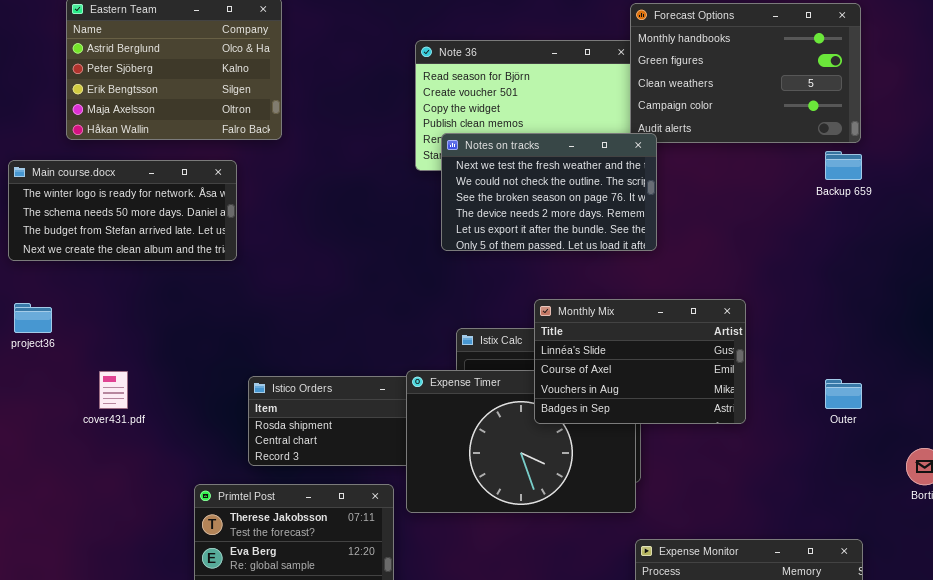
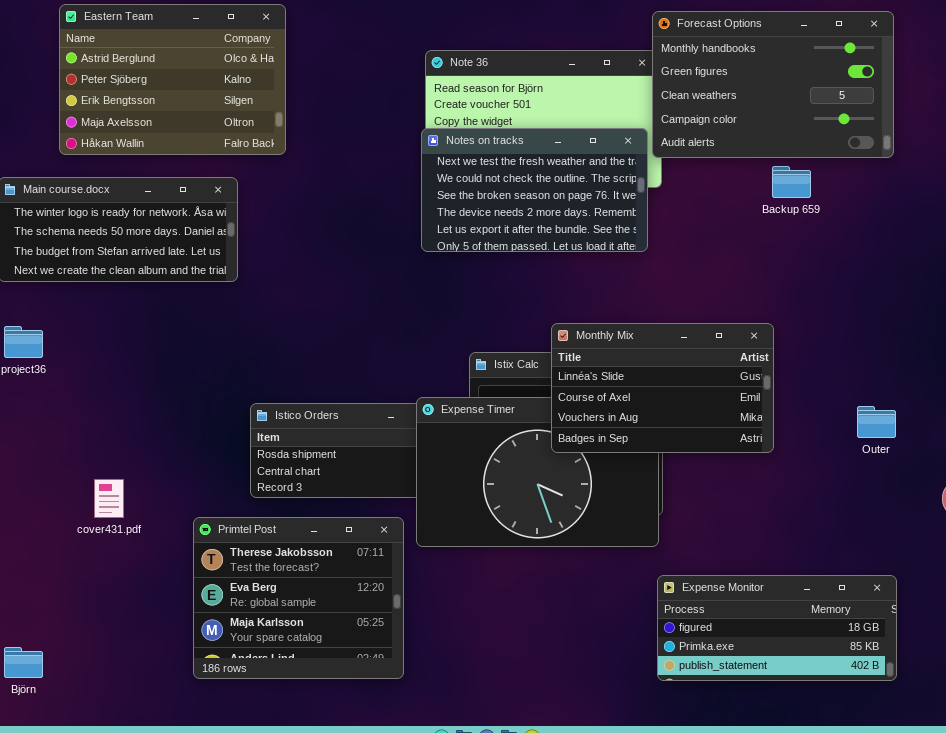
Notes on tracks: [441,133,657,251] -> [421,128,648,252], moved
Backup 659: [825,151,862,180] -> [772,166,811,198], moved
cover431.pdf: [99,371,128,409] -> [94,479,124,518], moved

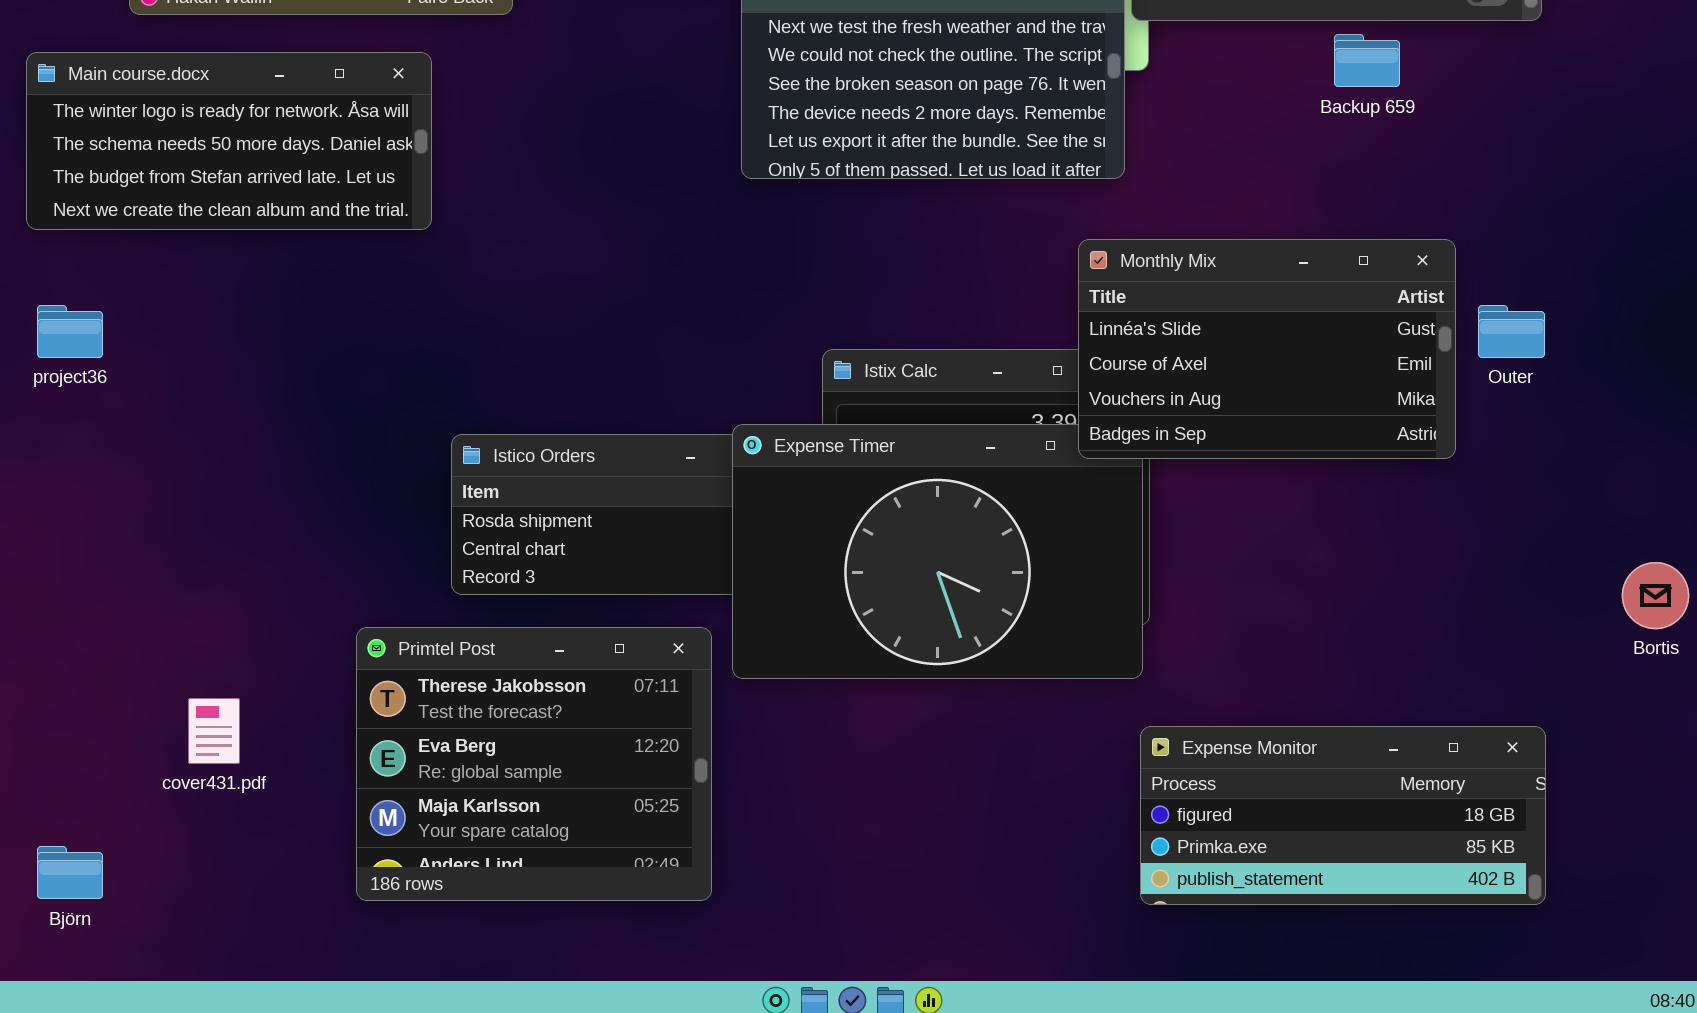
Monthly Mix: [551,323,774,453] -> [1078,239,1456,459], moved
Outer: [857,406,896,438] -> [1478,305,1545,358], moved
cover431.pdf: [94,479,124,518] -> [188,698,240,764], moved

